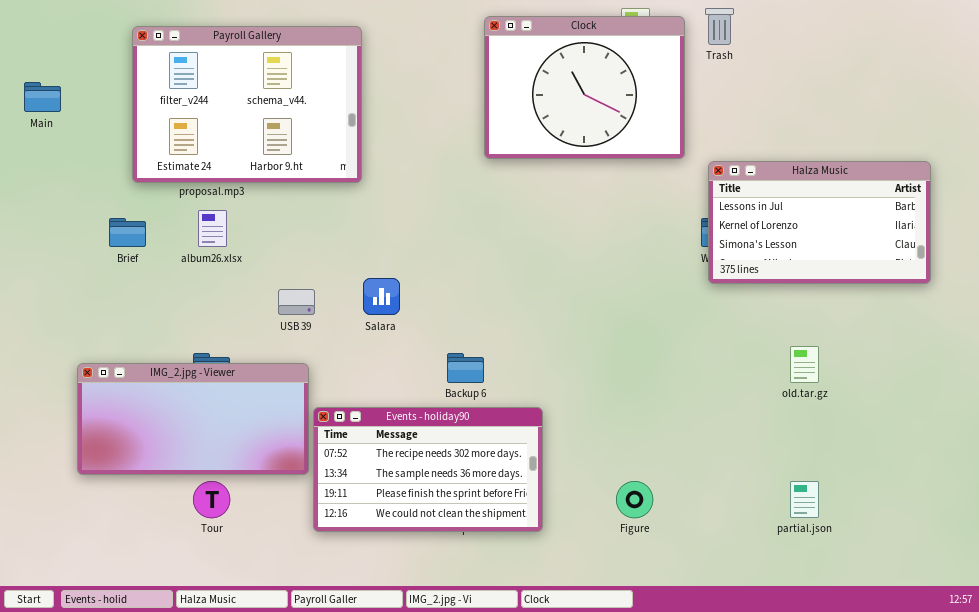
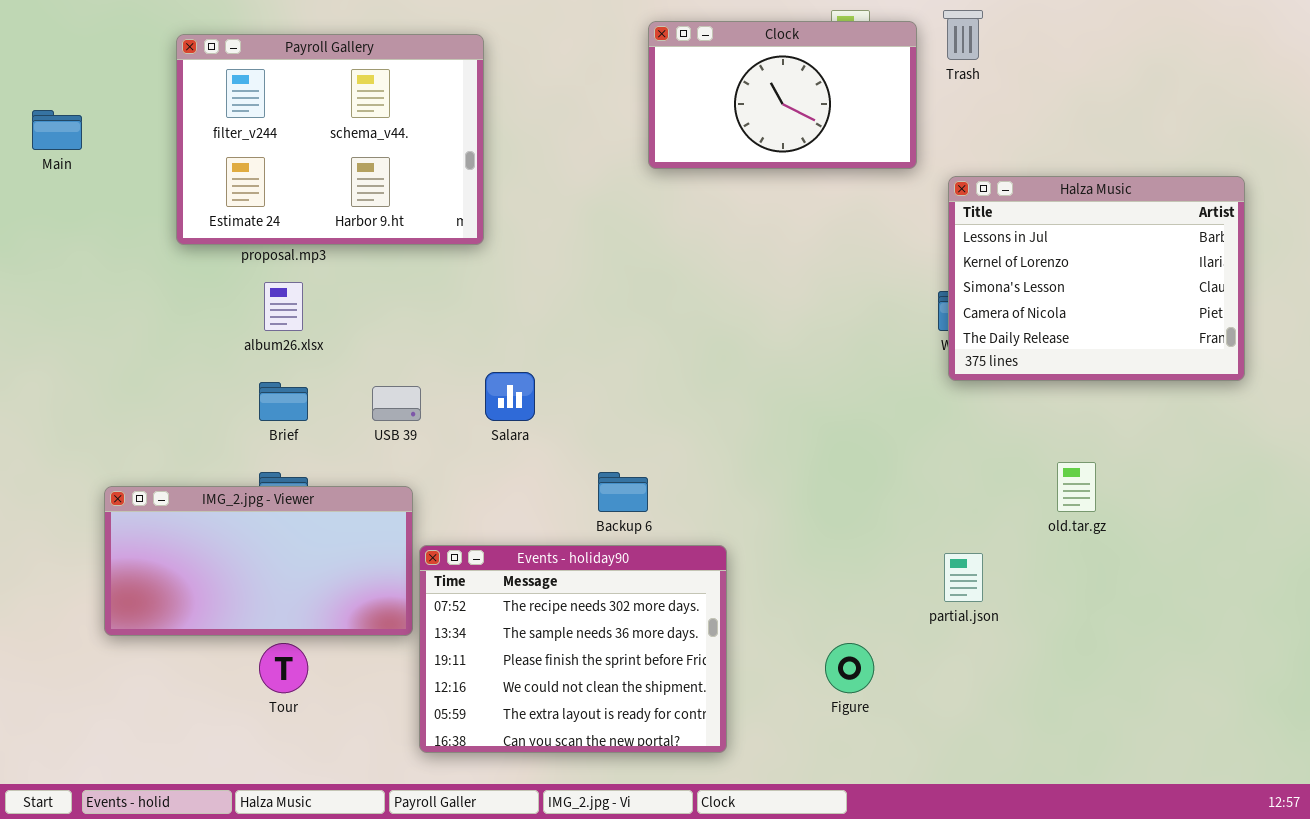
Clock: [484,16,685,159] -> [648,21,917,169], resized
Halza Music: [708,161,931,284] -> [948,176,1245,381], resized
Brief: [109,218,146,247] -> [259,382,308,421], moved
Events - holiday90: [313,407,543,532] -> [419,545,727,753], resized
partial.json: [790,481,819,518] -> [944,553,983,602], moved

